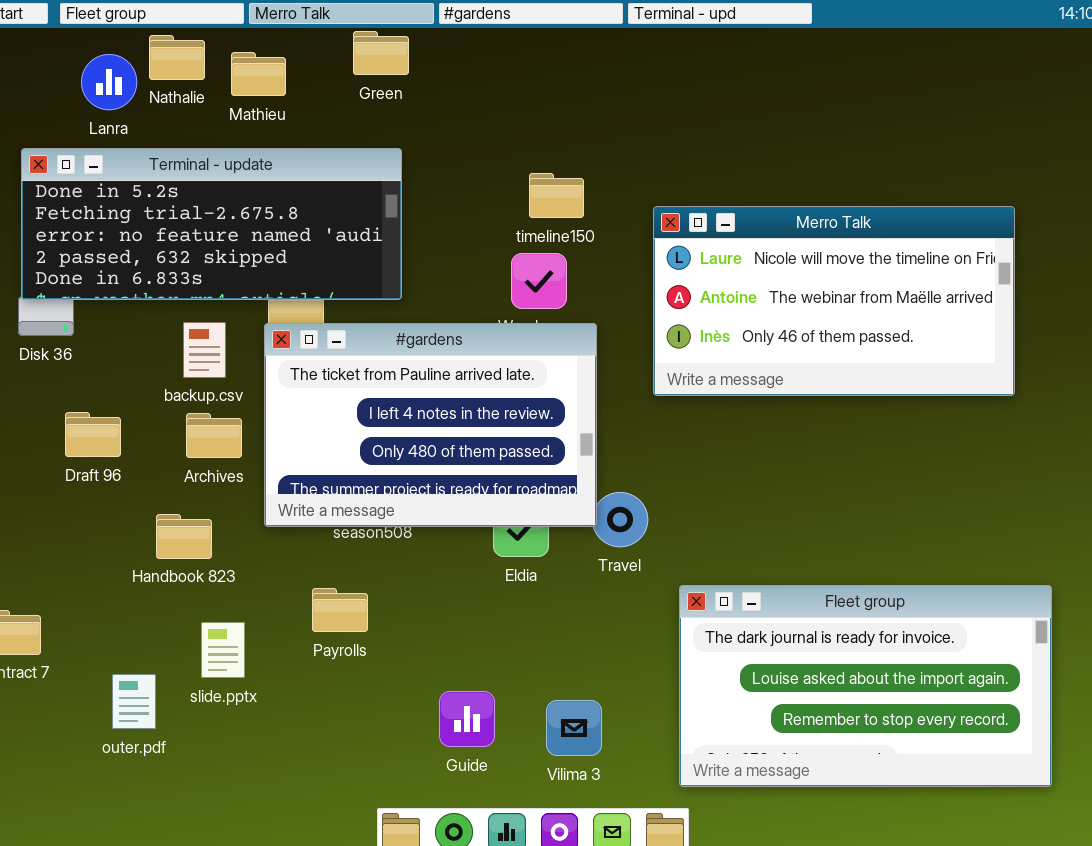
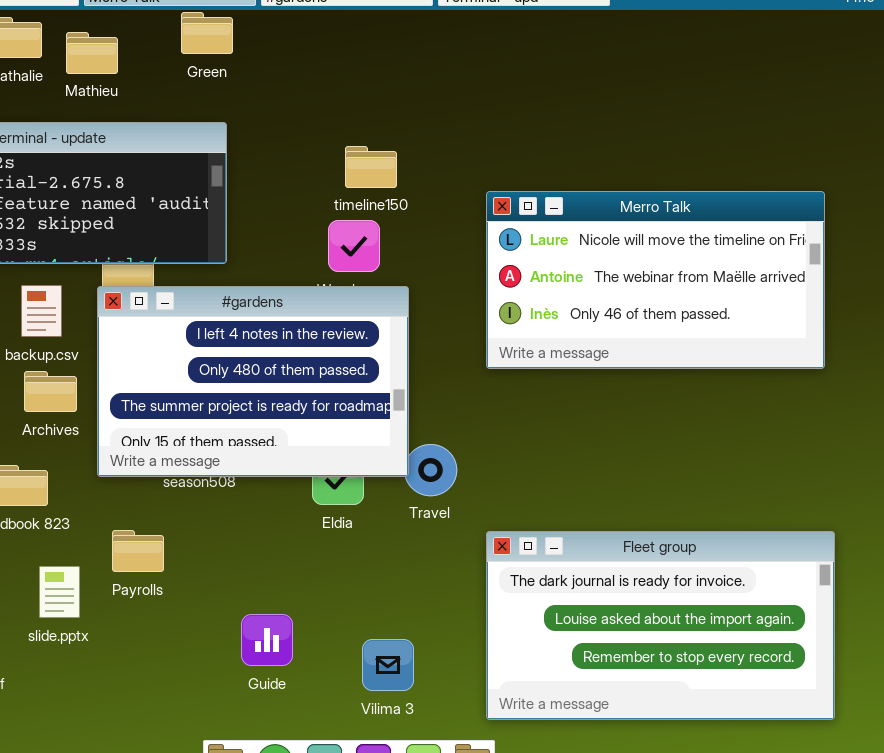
Merro Talk: [653,206,1015,396] -> [486,191,825,369], moved
#gardens: [264,323,597,527] -> [97,286,409,477], scrolled down 1 row
Payrolls: [312,588,368,632] -> [112,530,164,572], moved
Guide: [439,691,495,747] -> [241,614,293,666], moved

